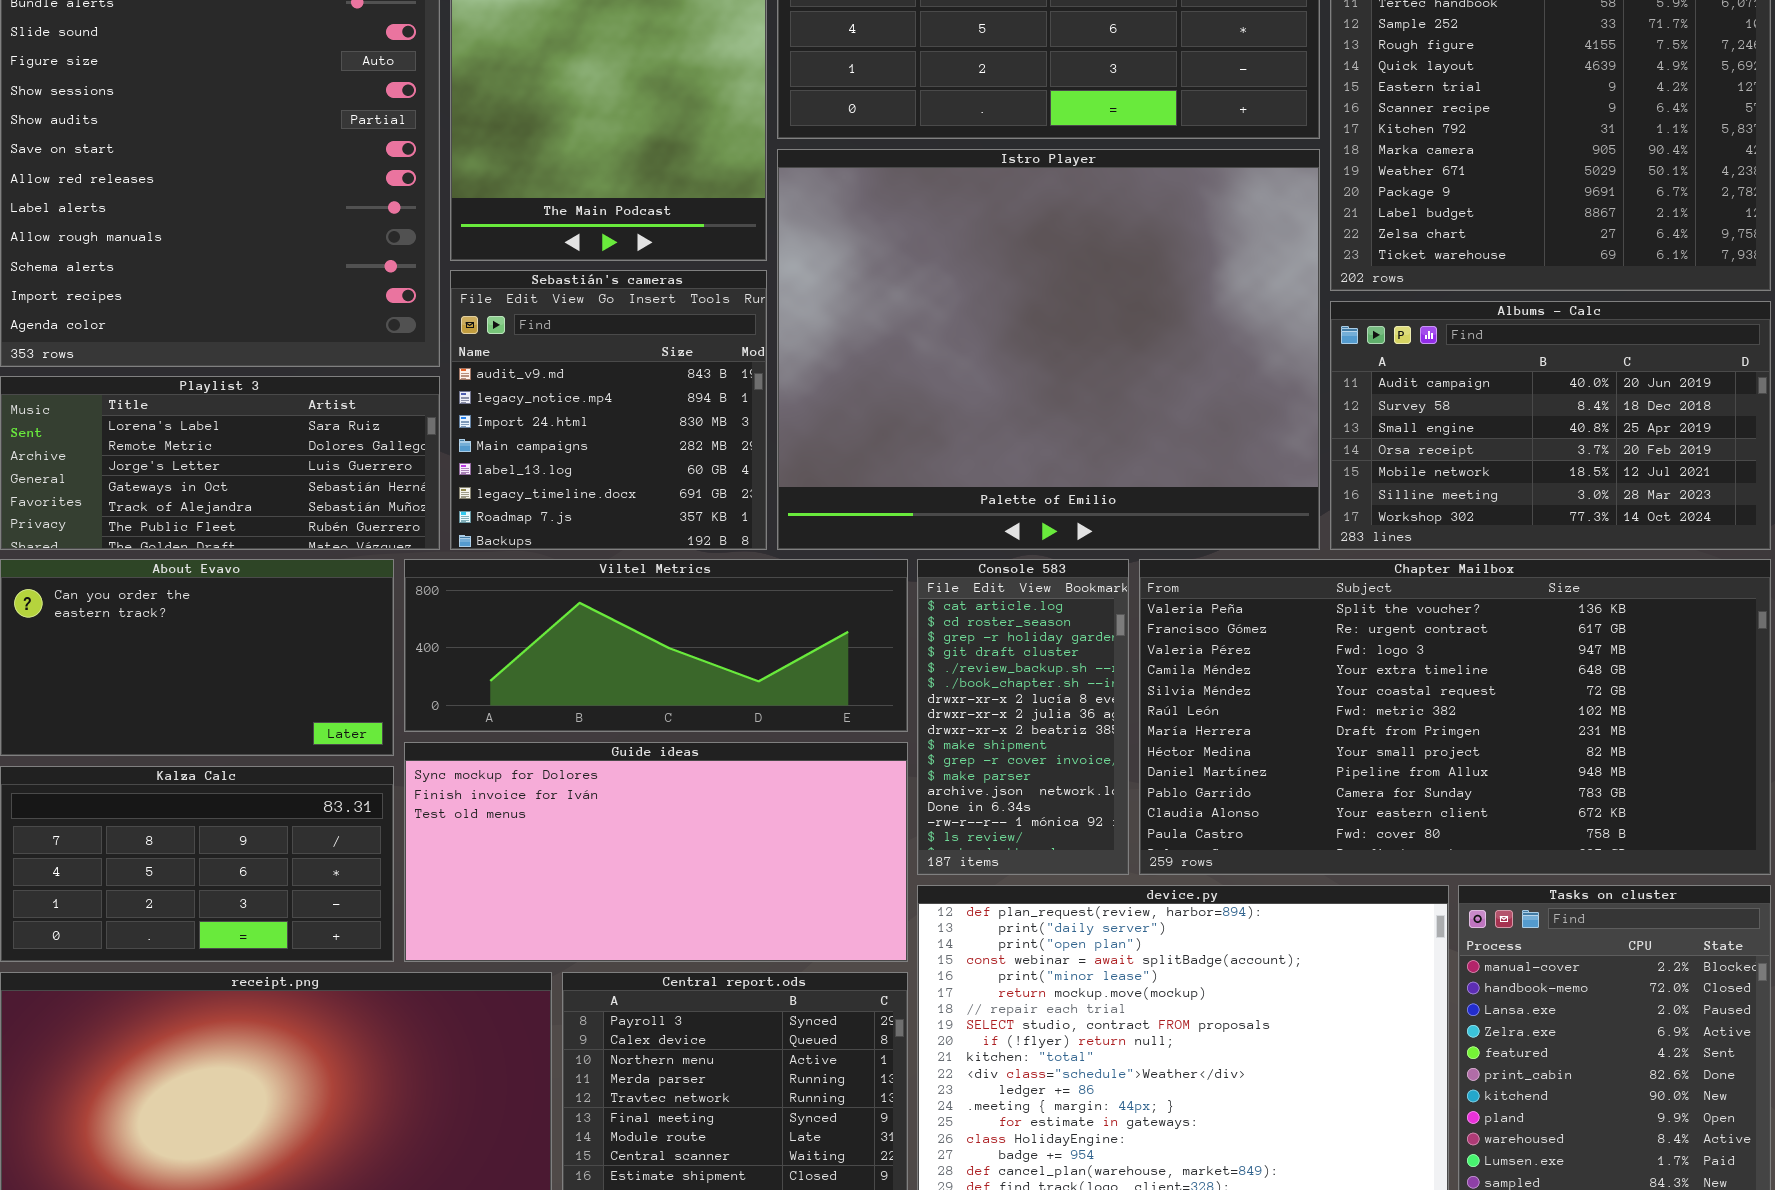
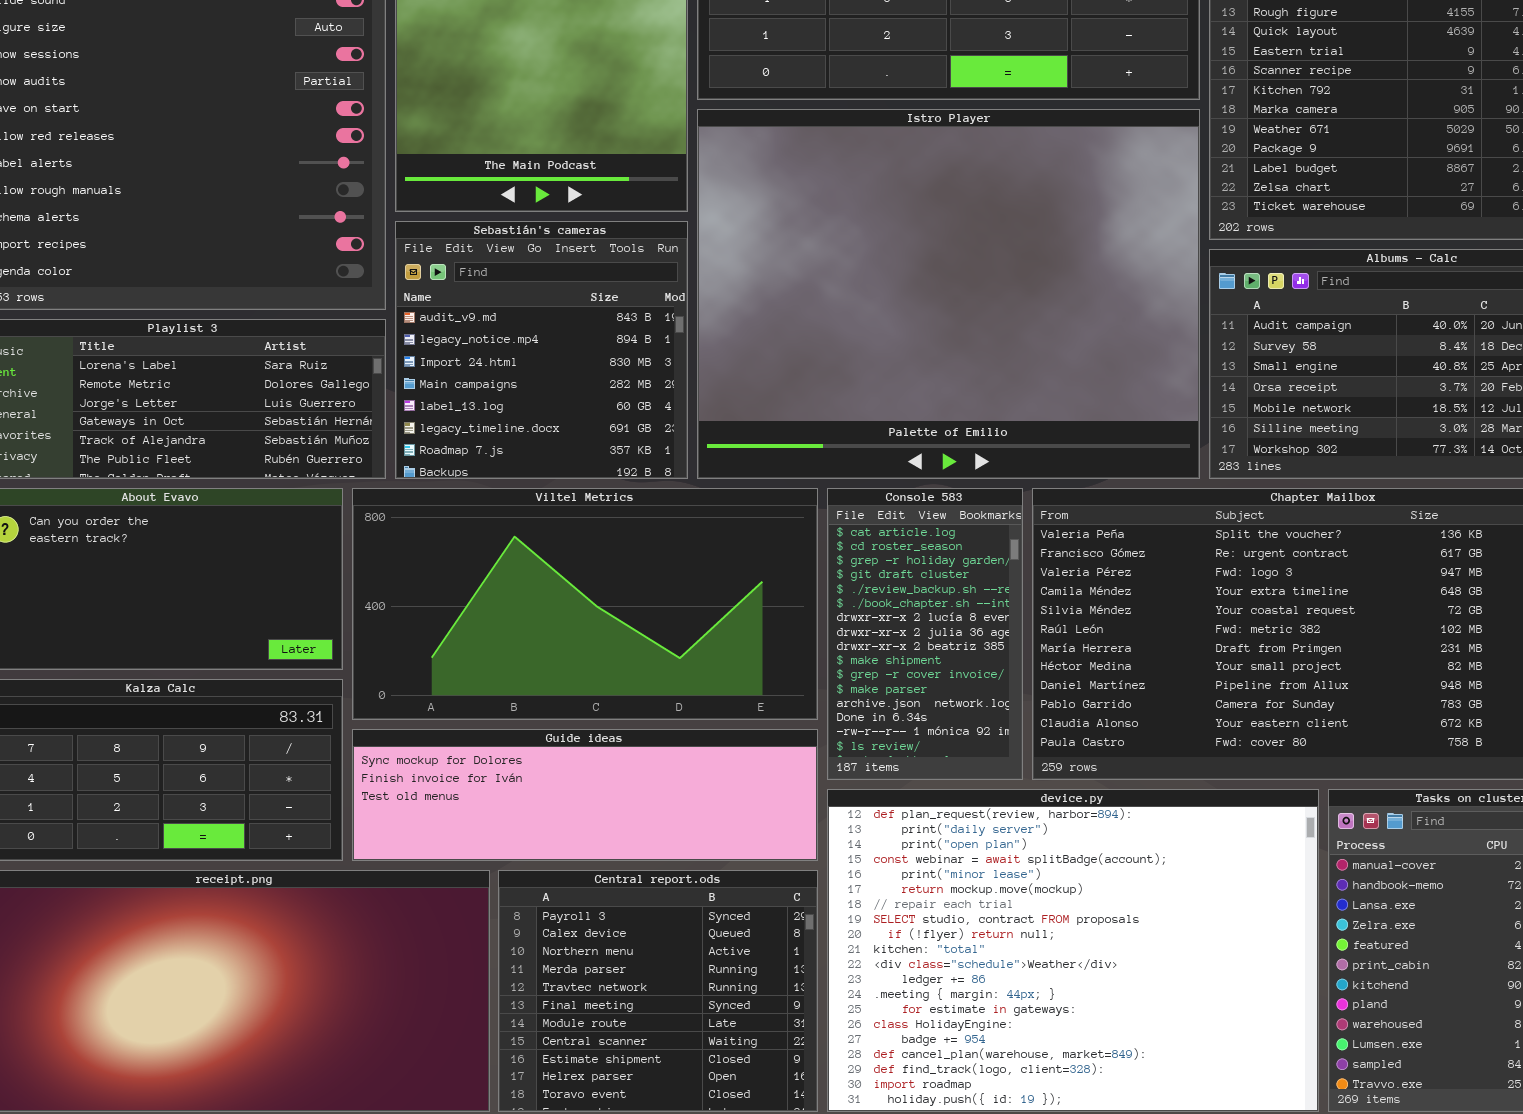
Viltel Metrics: [404,559,908,732] -> [352,488,818,720], resized
Guide ideas: [404,742,908,962] -> [352,729,818,861], resized

